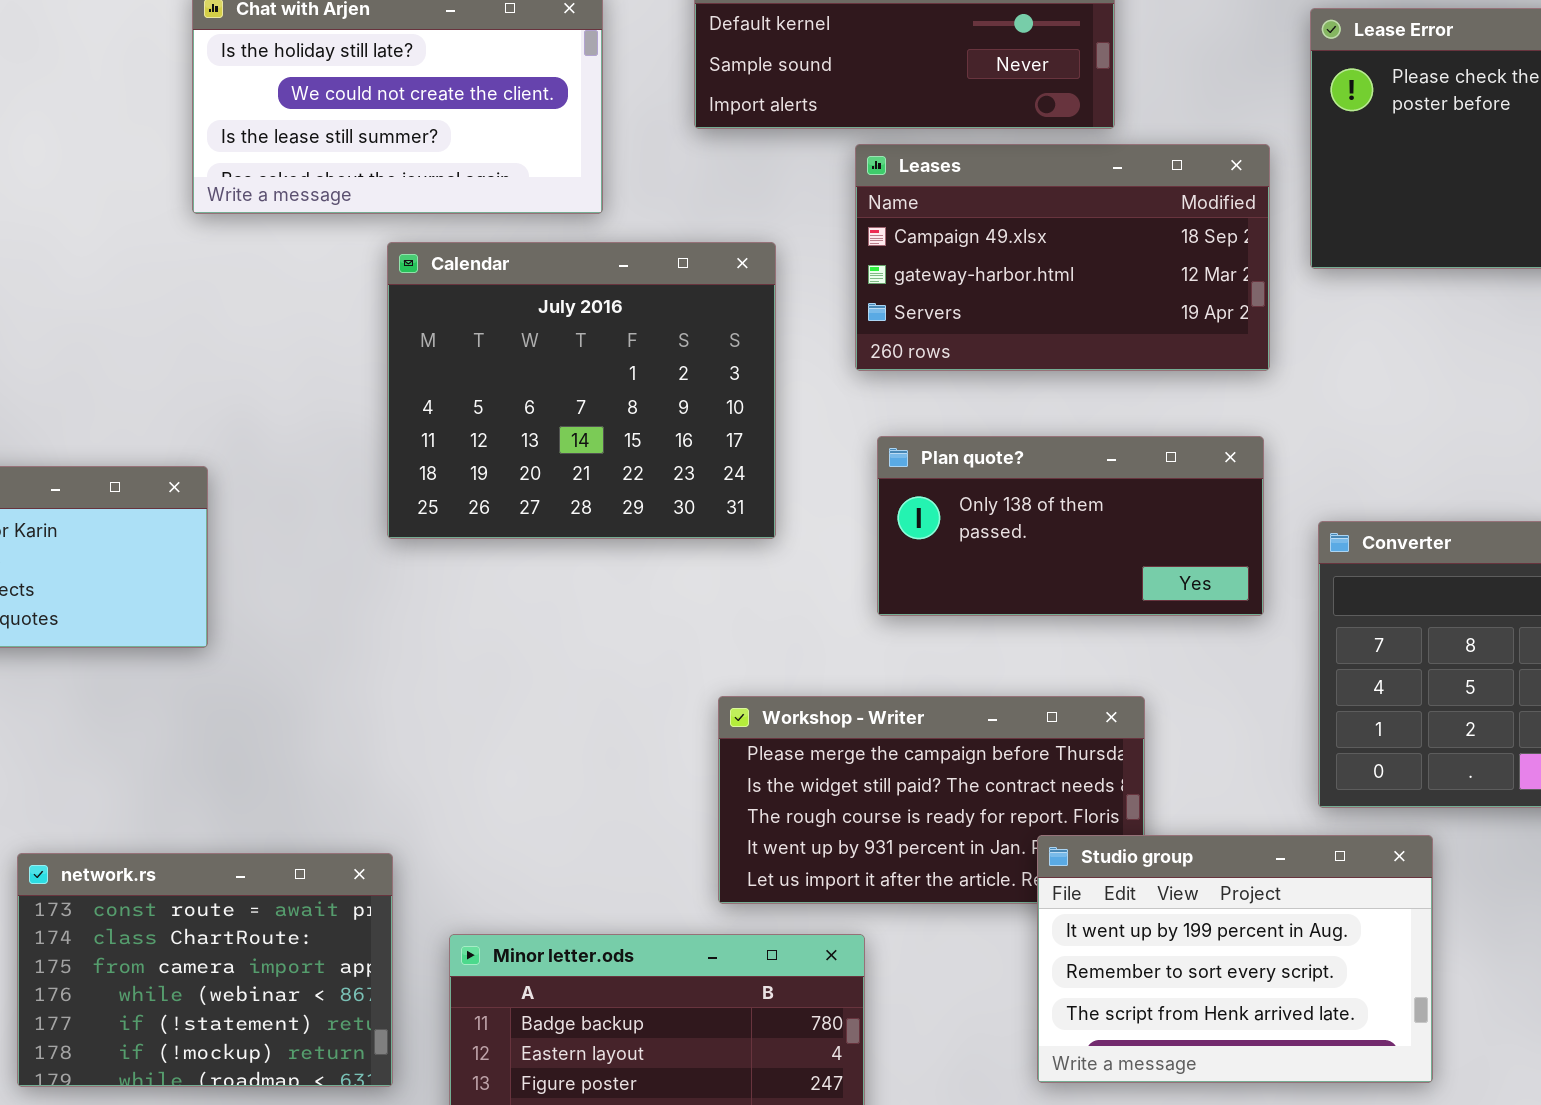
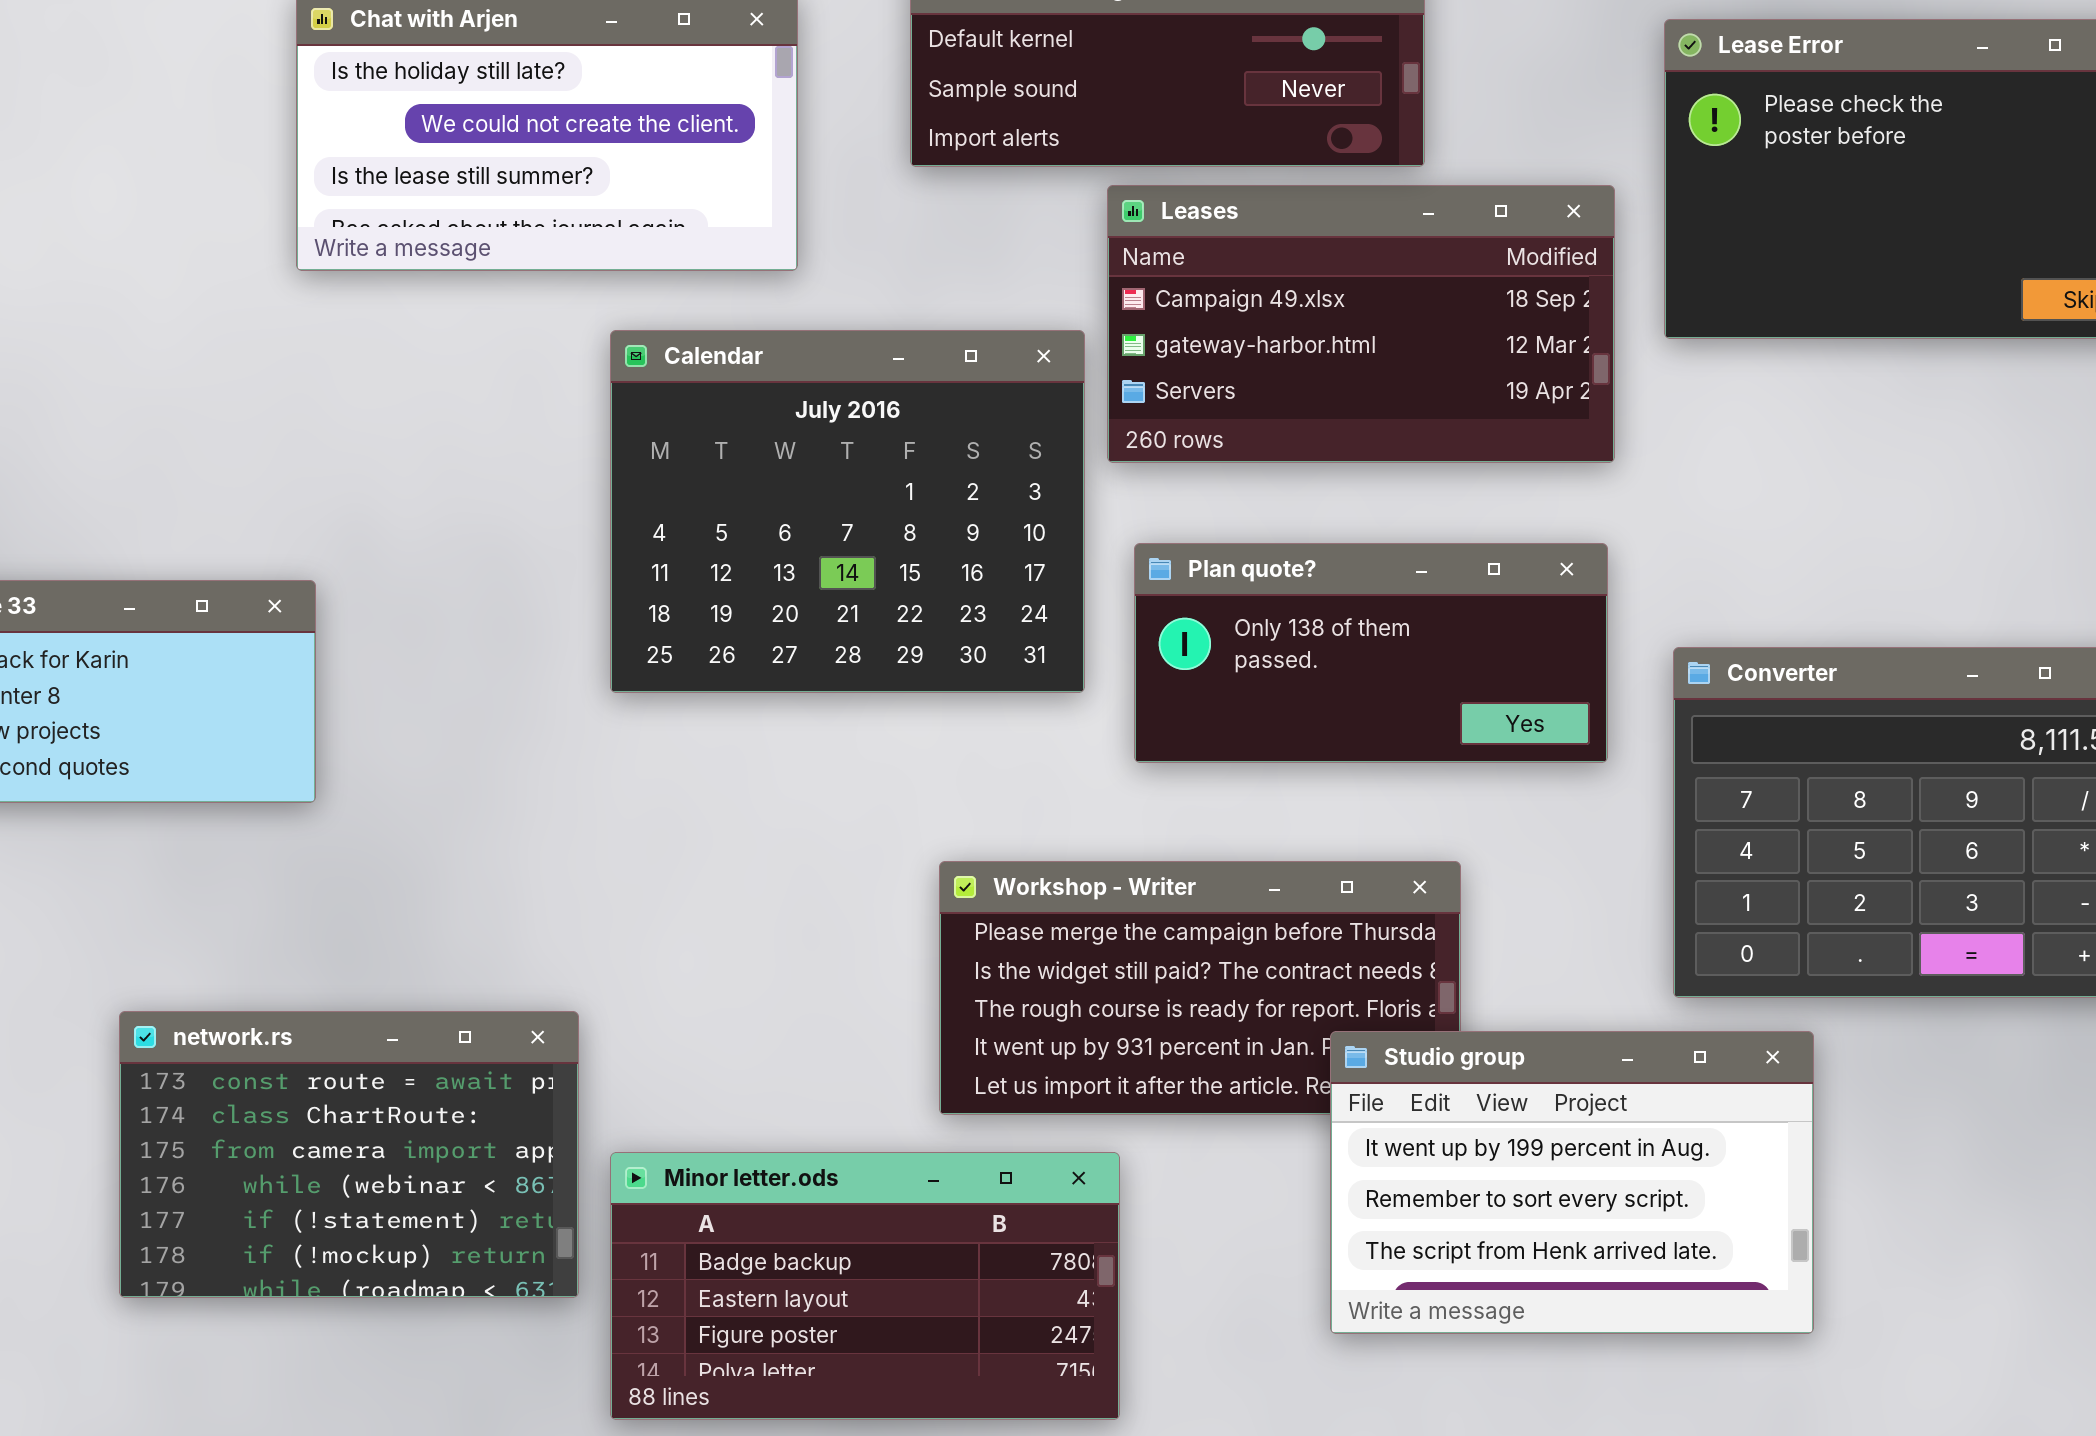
Calendar: [387,242,776,539] -> [610,330,1085,693], moved
network.rs: [17,853,393,1087] -> [119,1011,579,1298], moved

